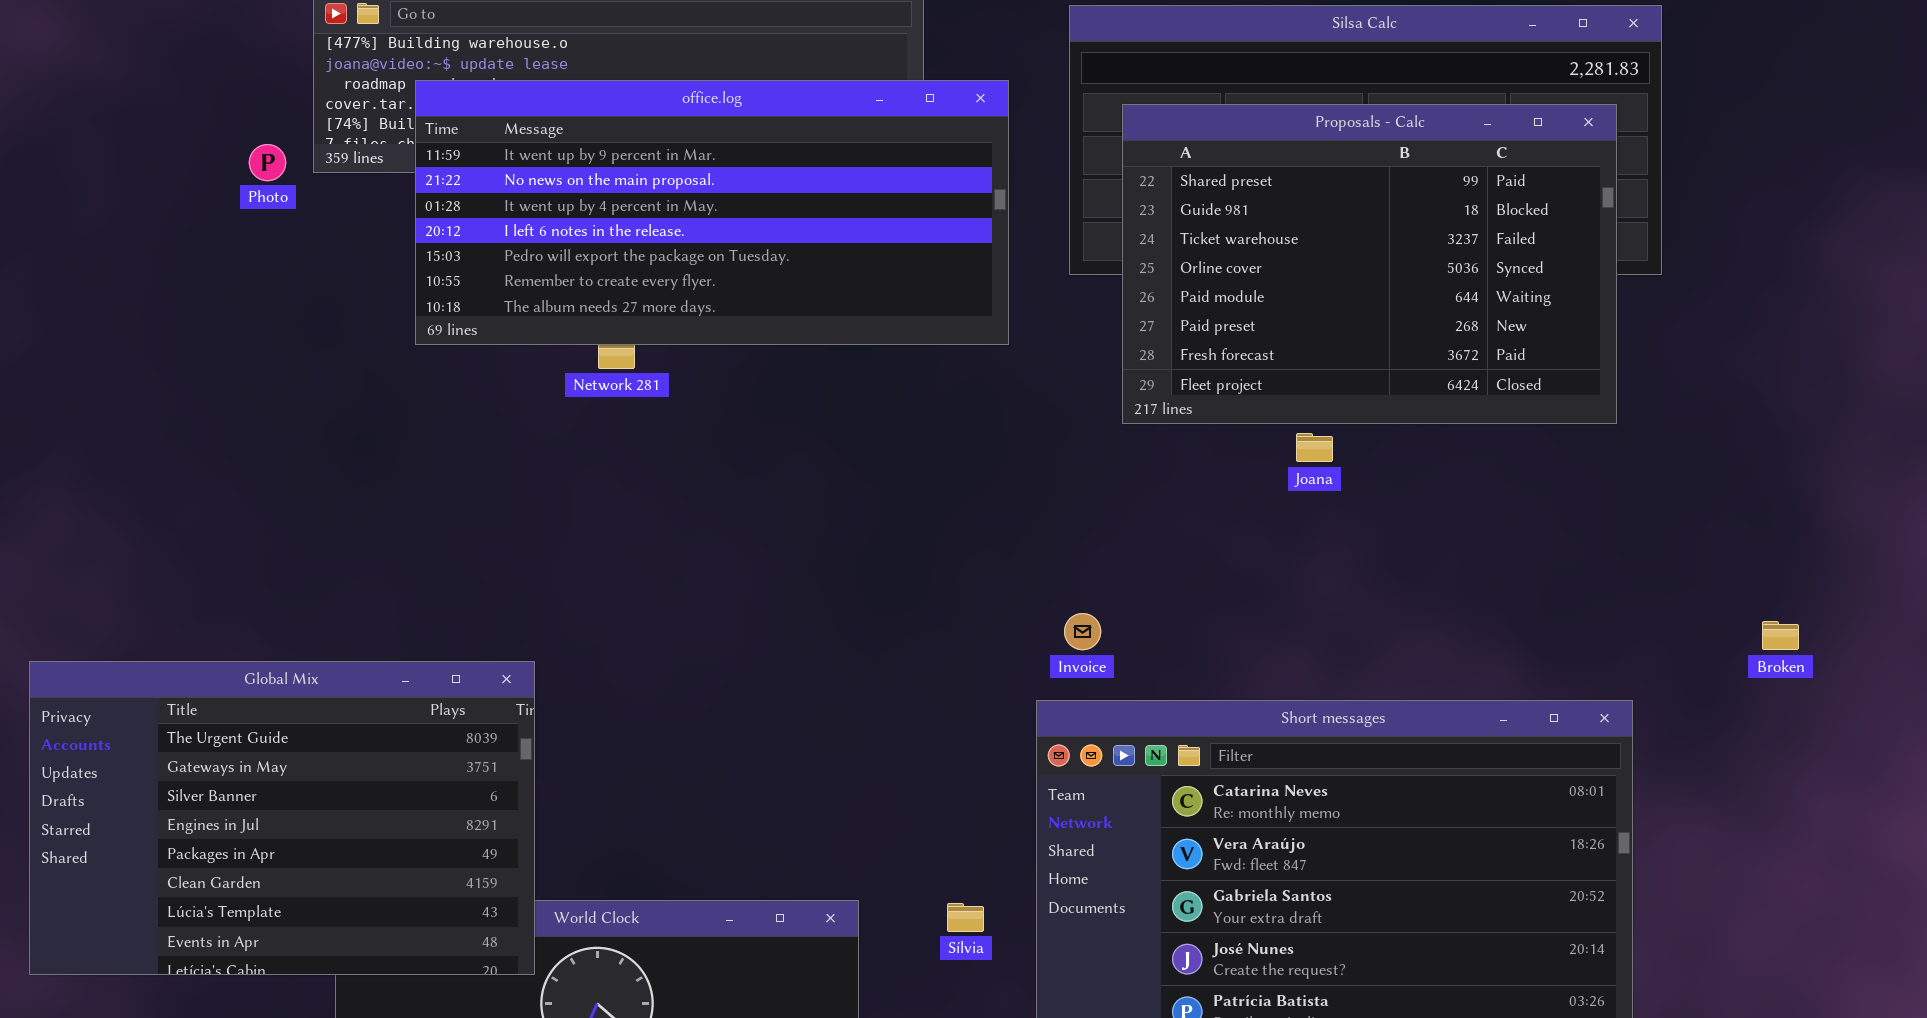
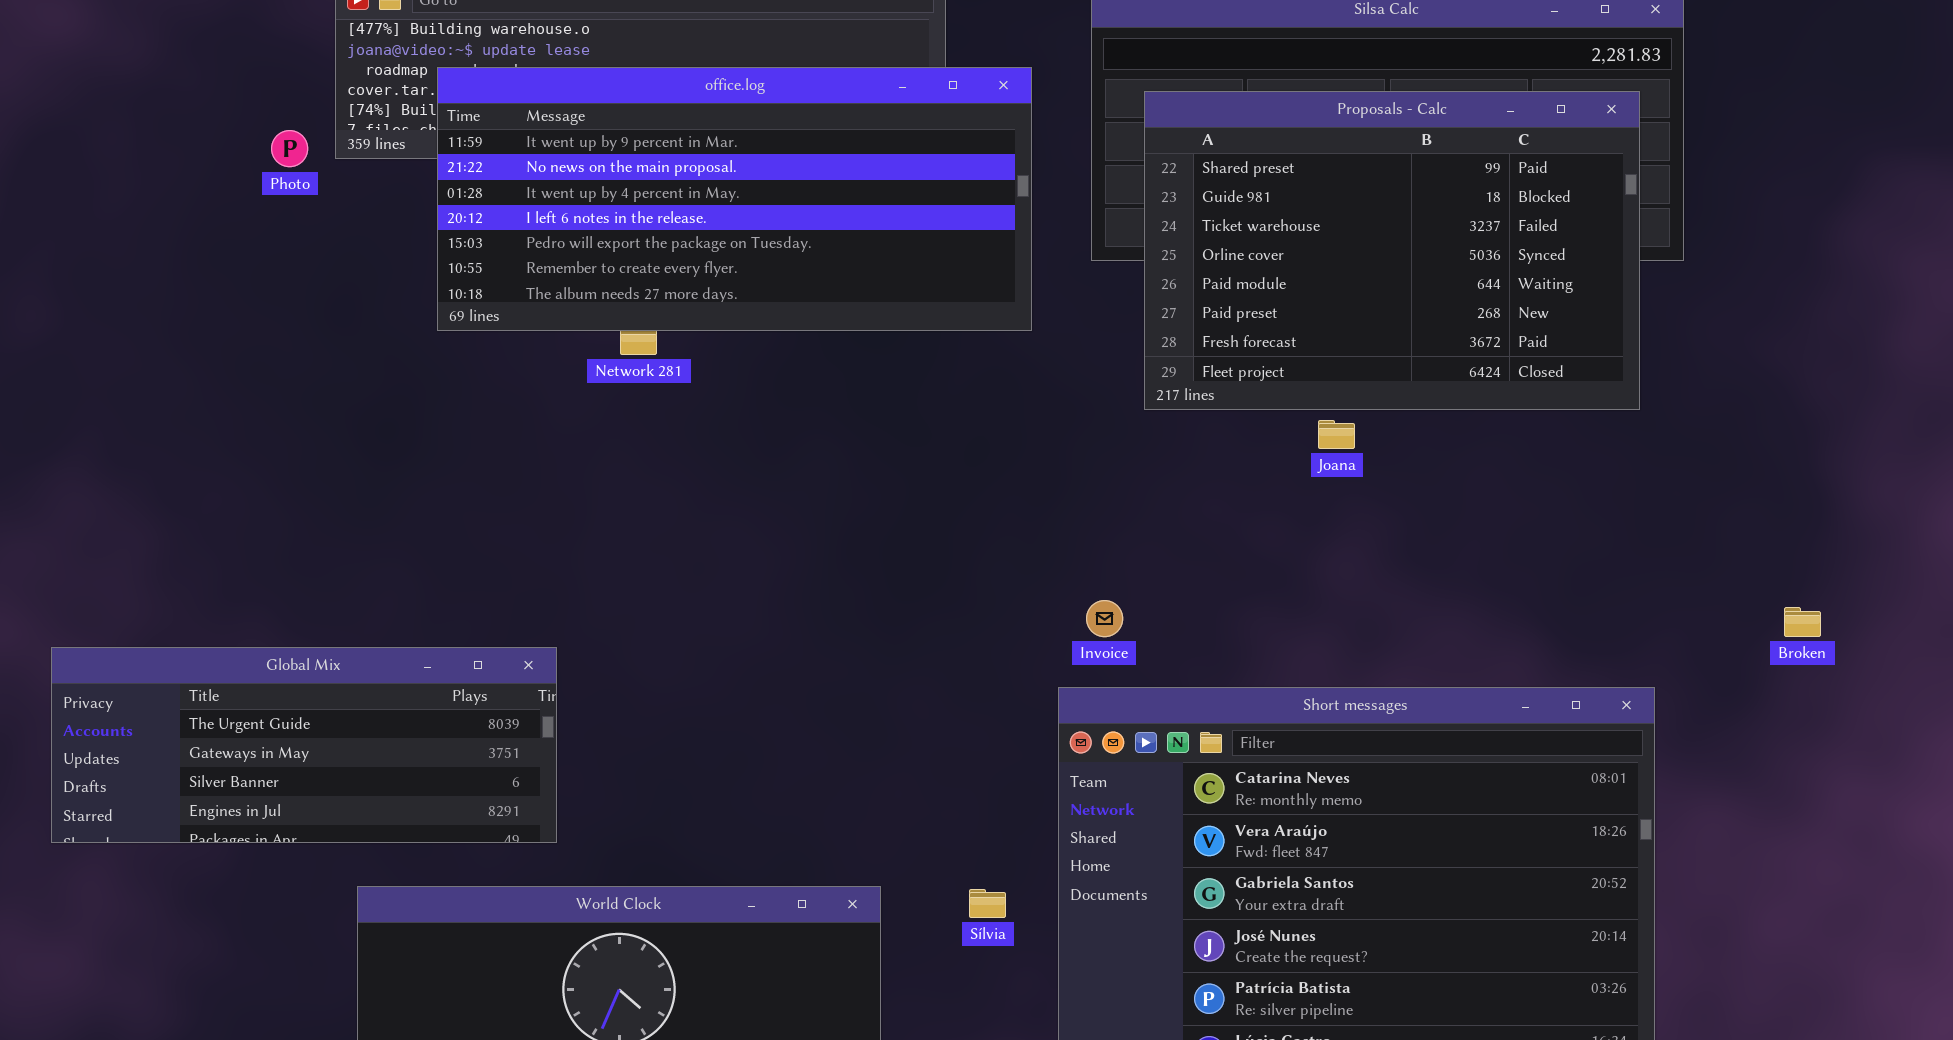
Global Mix: [29,661,535,975] -> [51,647,557,843], resized

